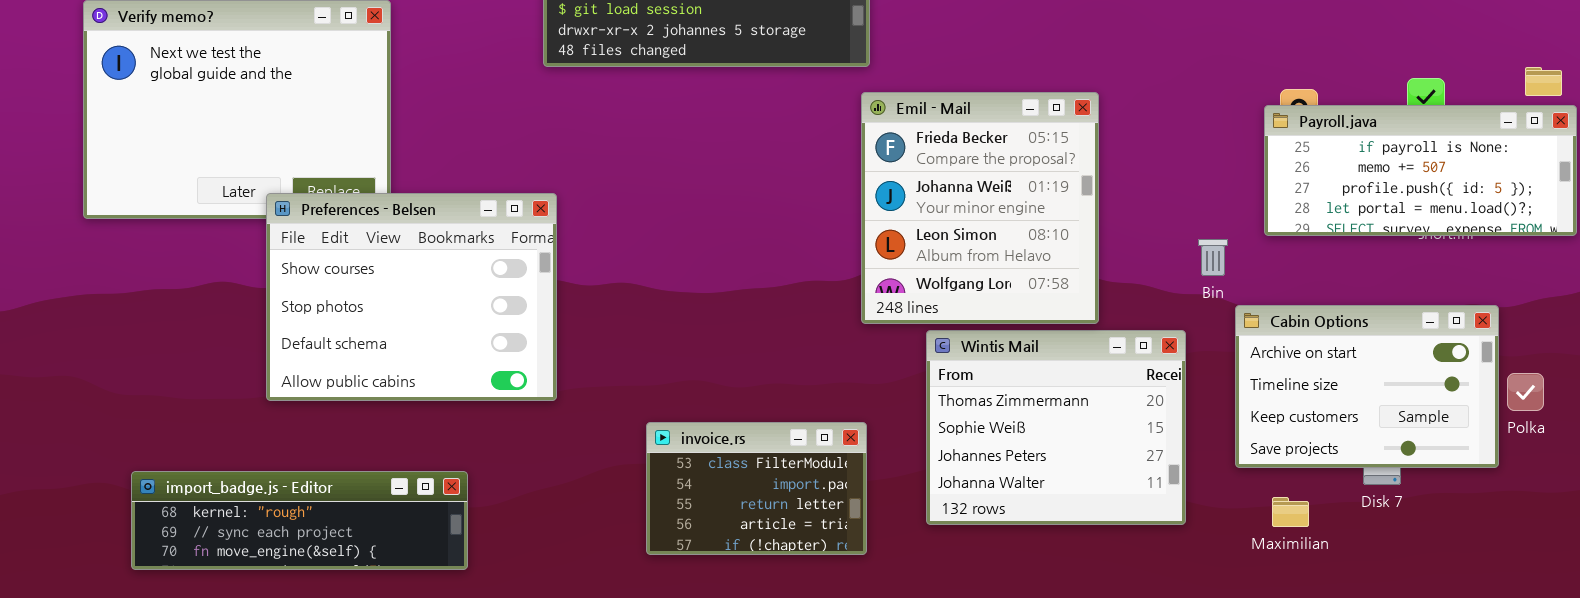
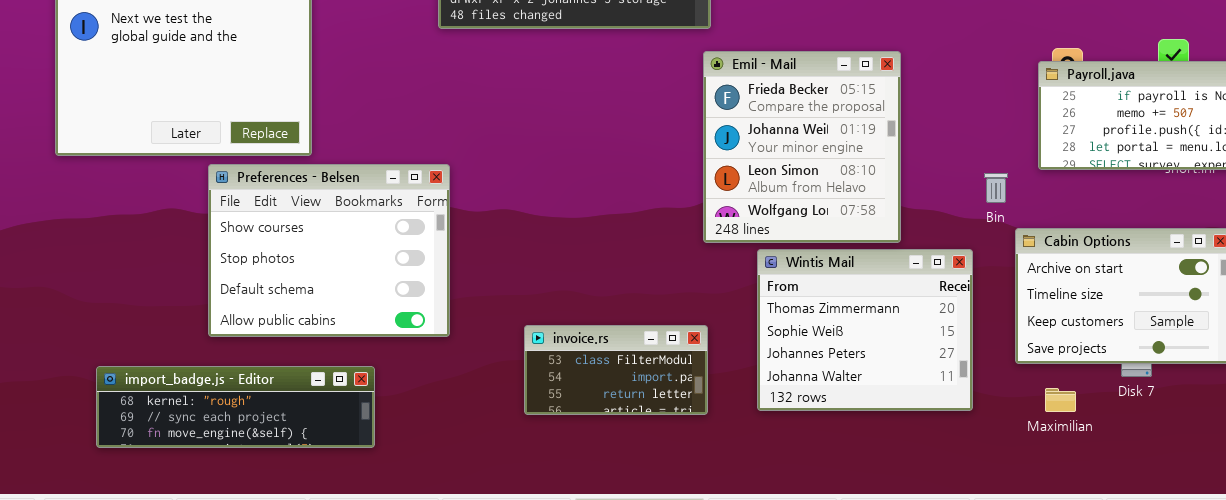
Preferences - Belsen: [266,193,557,401] -> [208,164,450,337], moved
invoice.rs: [646,422,867,555] -> [524,325,708,415], resized

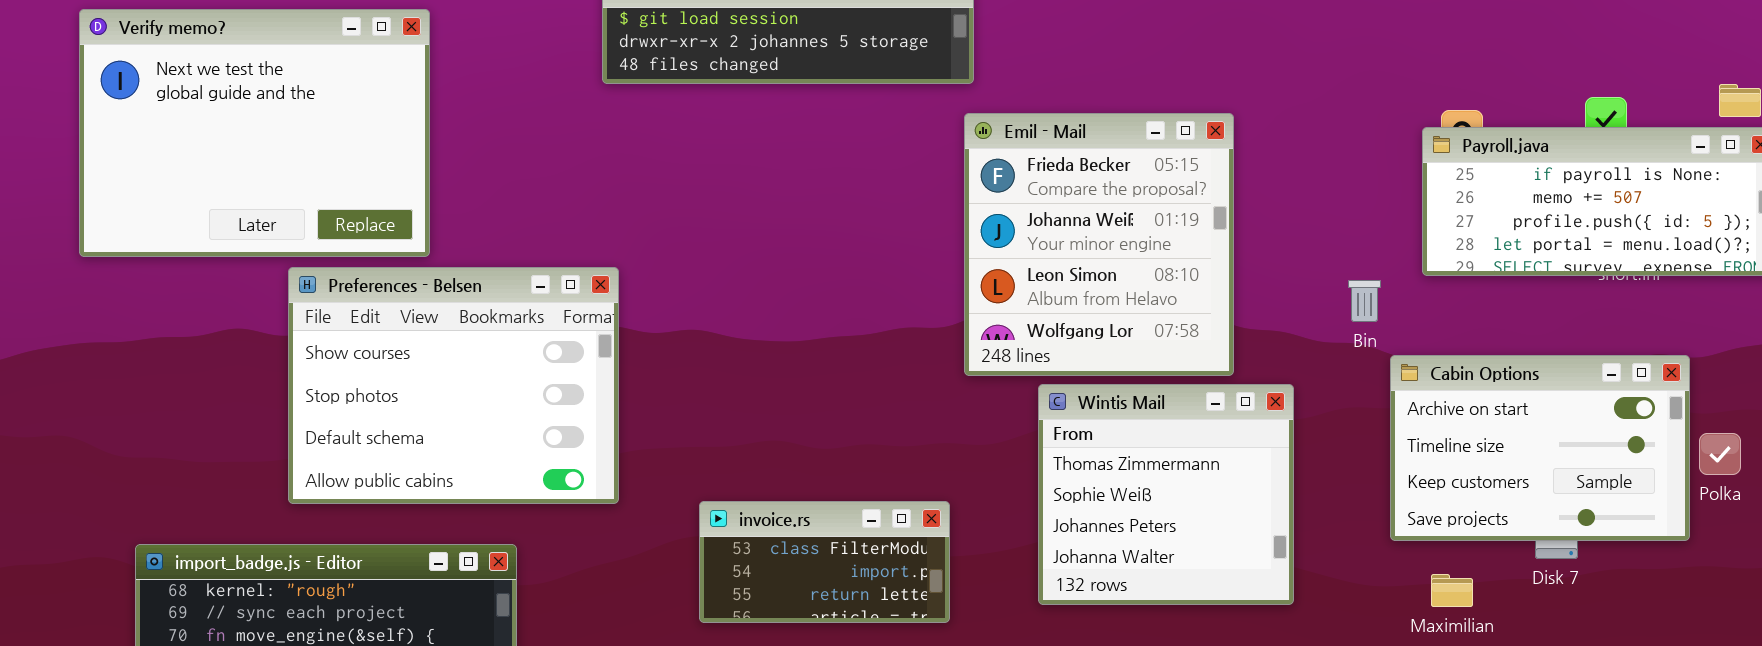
Wintis Mail: [757,249,973,411] -> [1038,384,1294,605], resized
invoice.rs: [524,325,708,415] -> [699,501,950,623], moved

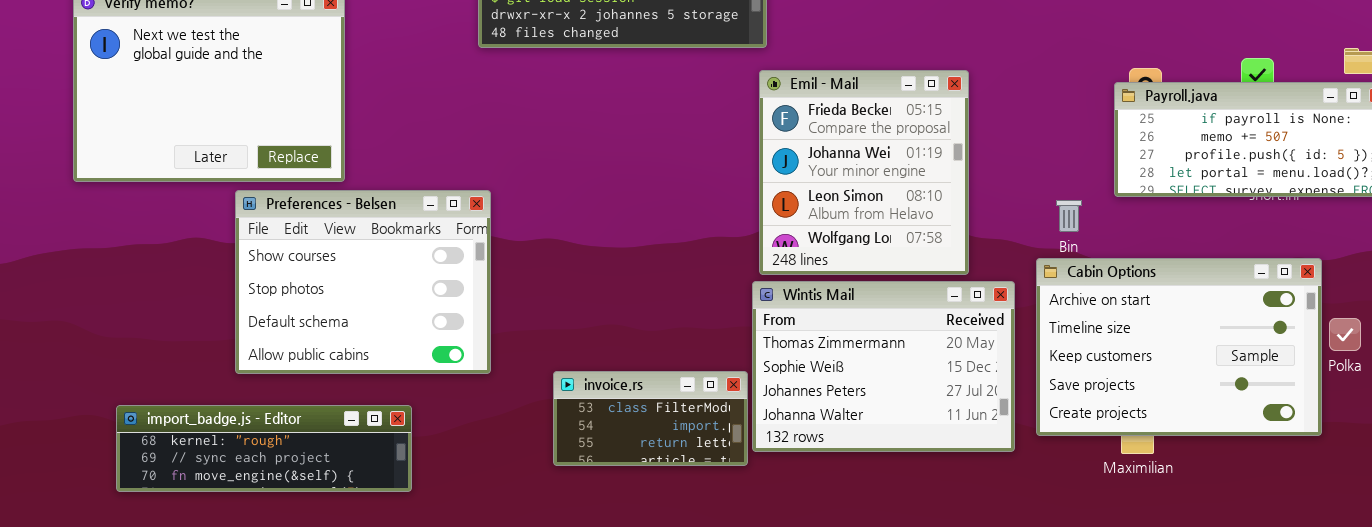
Cabin Options: [1390,355,1690,541] -> [1036,258,1322,436], resized
Wintis Mail: [1038,384,1294,605] -> [752,281,1015,452], resized

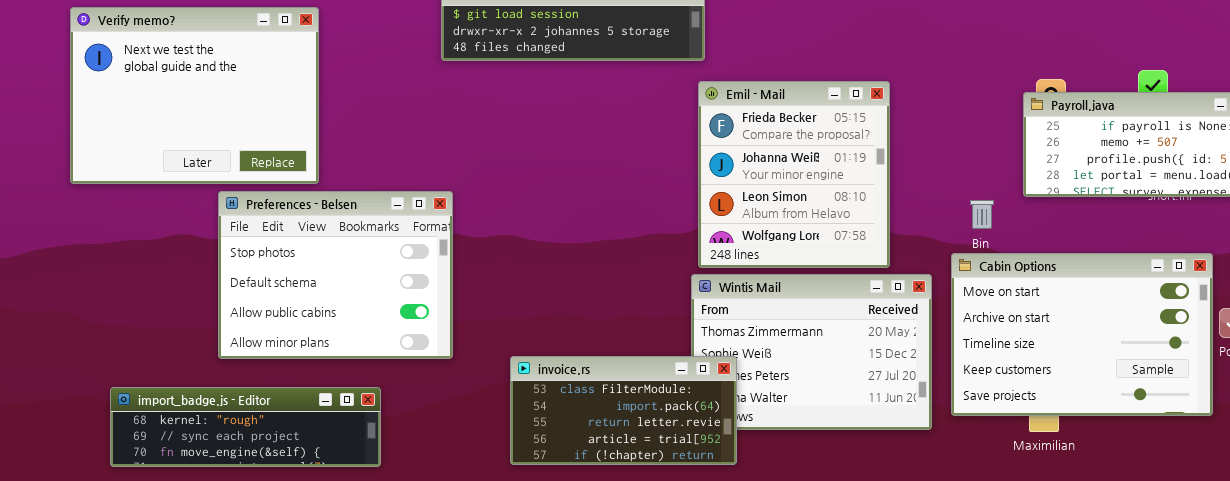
Preferences - Belsen: [235,190,491,374] -> [218,191,453,359], scrolled down 1 row
Cabin Options: [1036,258,1322,436] -> [951,253,1213,416], scrolled up 1 row
invoice.rs: [553,371,748,466] -> [510,356,737,465], resized

